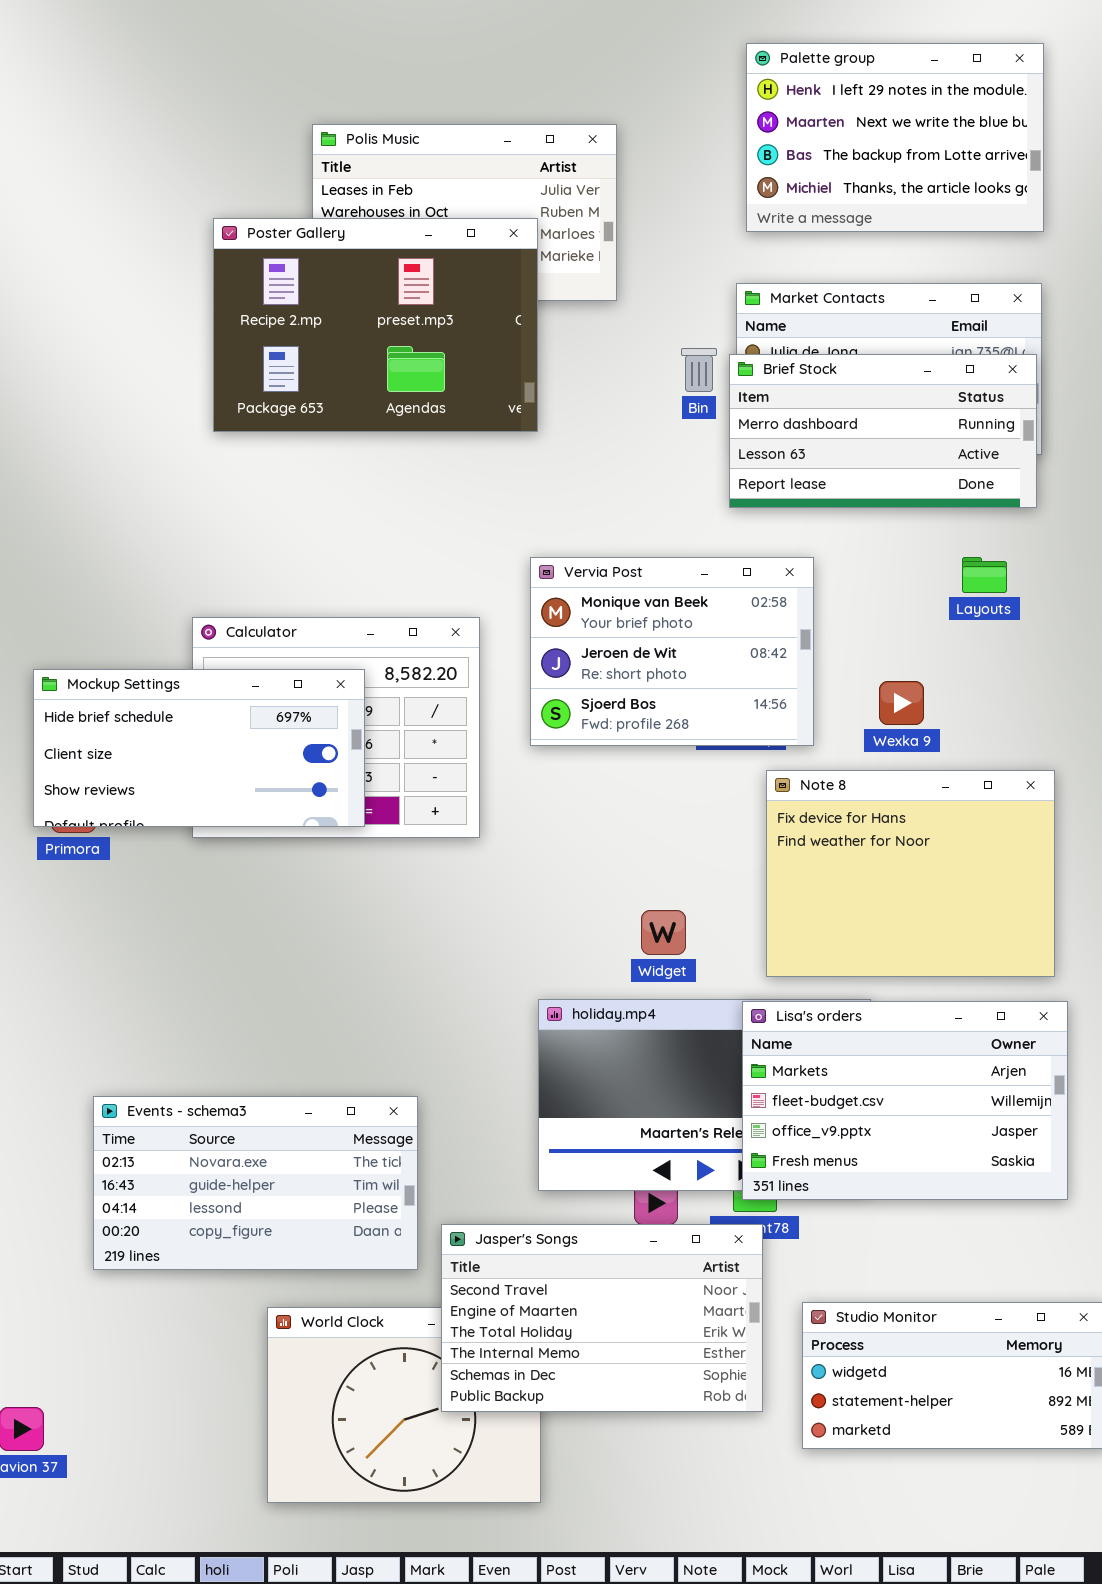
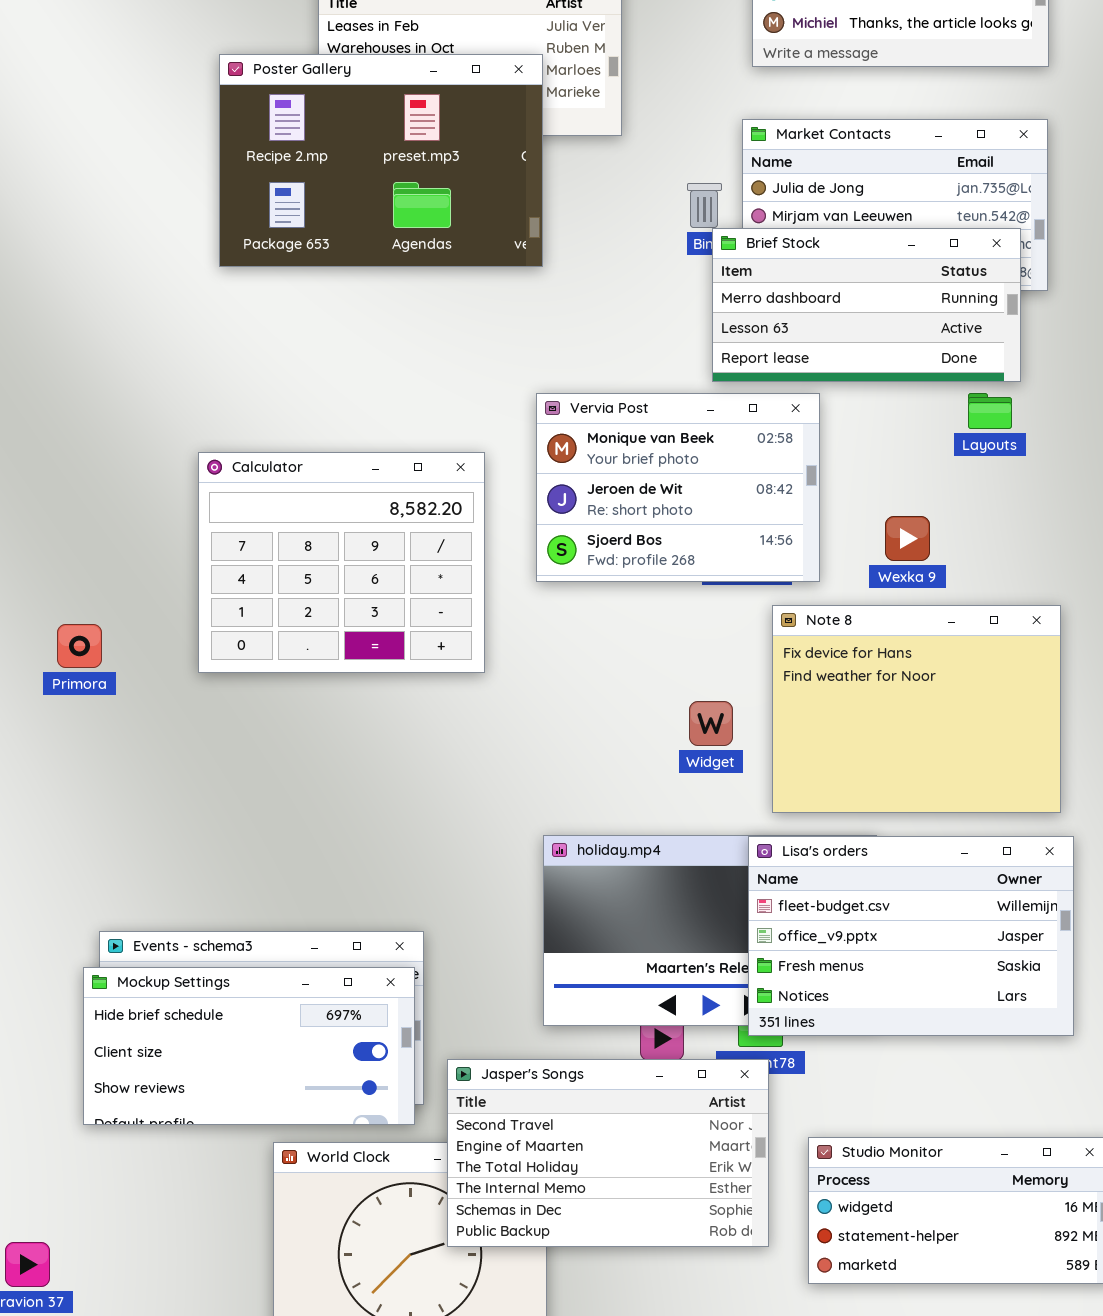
Brief Stock: [729,354,1037,508] -> [712,228,1021,382], moved
Mockup Settings: [33,669,365,827] -> [83,967,415,1125], moved
Widget: [641,910,686,955] -> [689,701,733,746], moved
Lisa's orders: [742,1001,1068,1200] -> [748,836,1074,1036], scrolled down 1 row

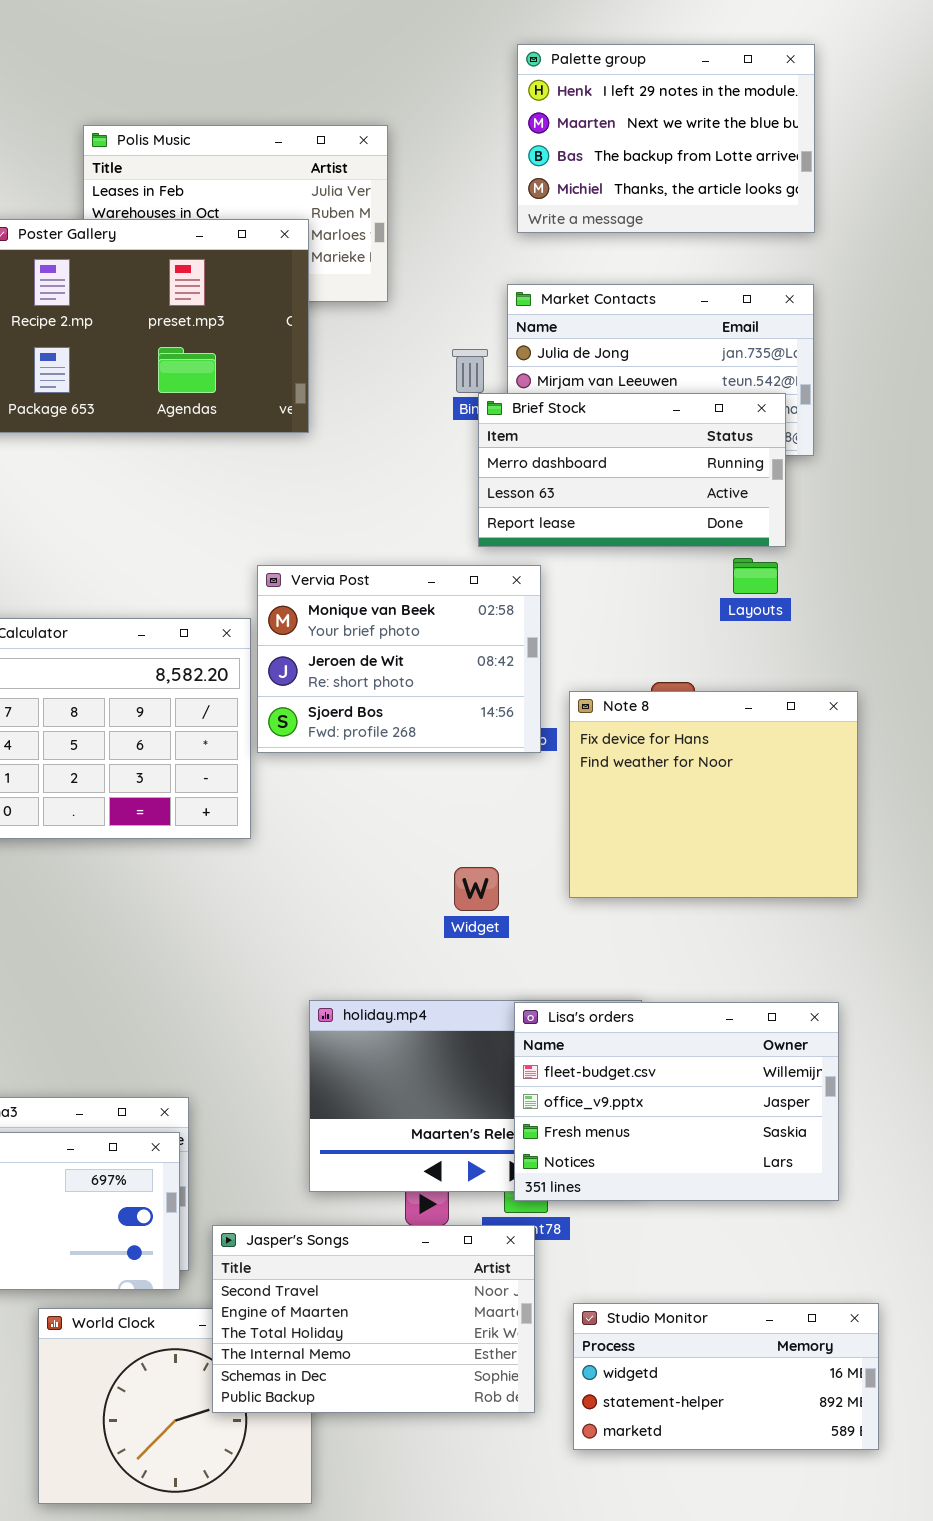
Vervia Post: [536,393,820,582] -> [257,565,541,753], moved
Note 8: [772,605,1061,813] -> [569,691,858,898], moved

